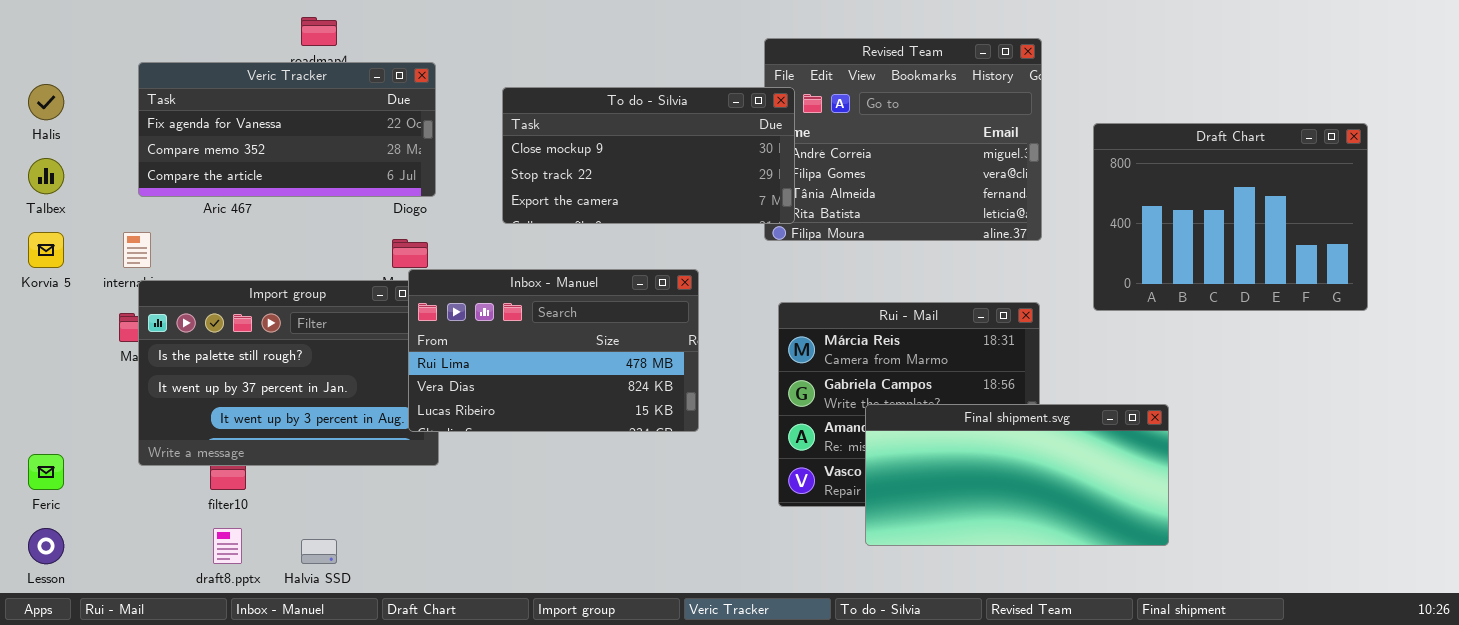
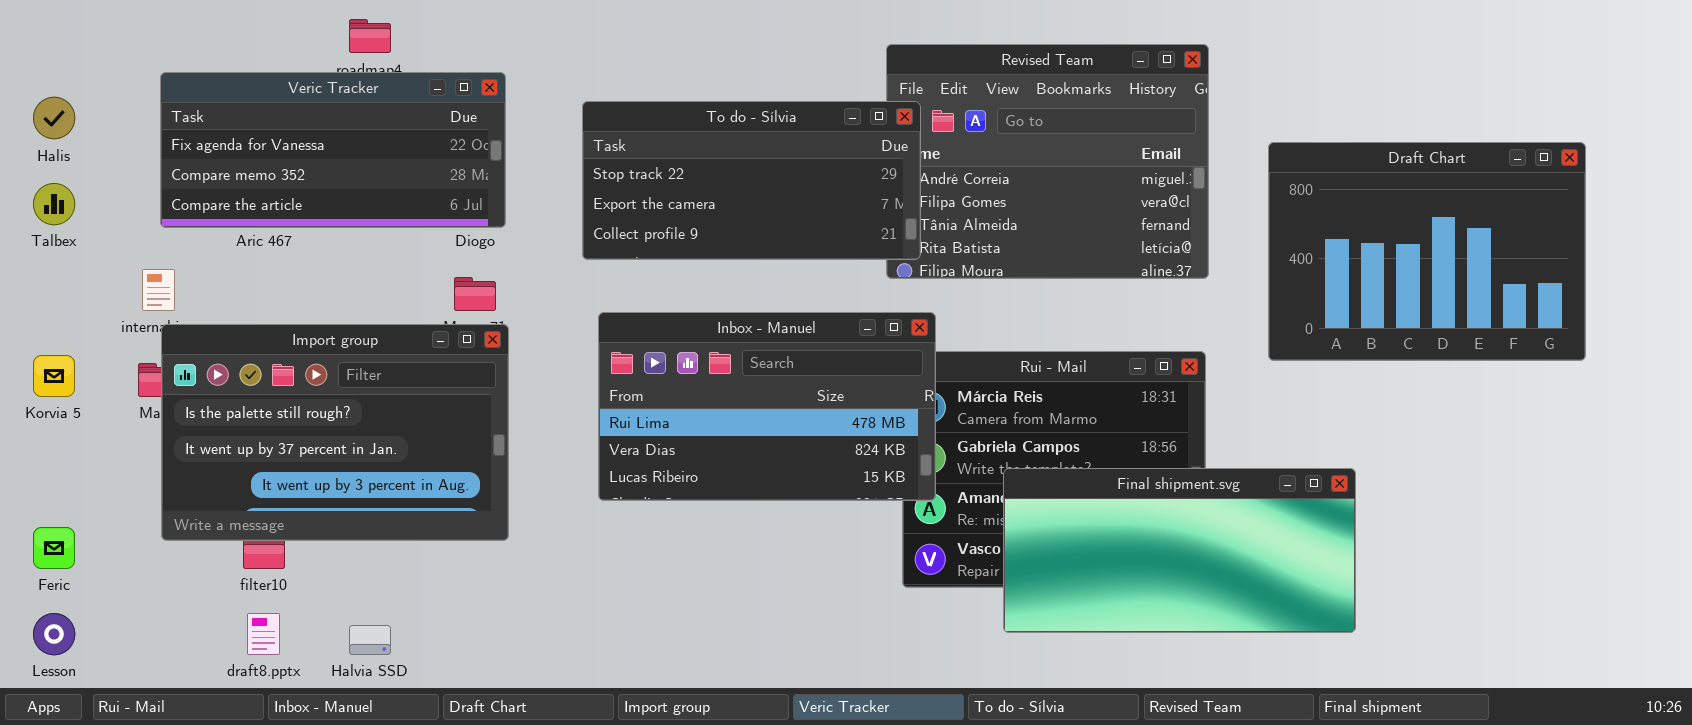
To do - Sílvia: [502,87,795,224] -> [582,101,921,260], scrolled down 1 row
Korvia 5: [28,232,64,268] -> [33,355,75,397], moved
Inbox - Manuel: [408,269,699,432] -> [598,312,936,501], moved

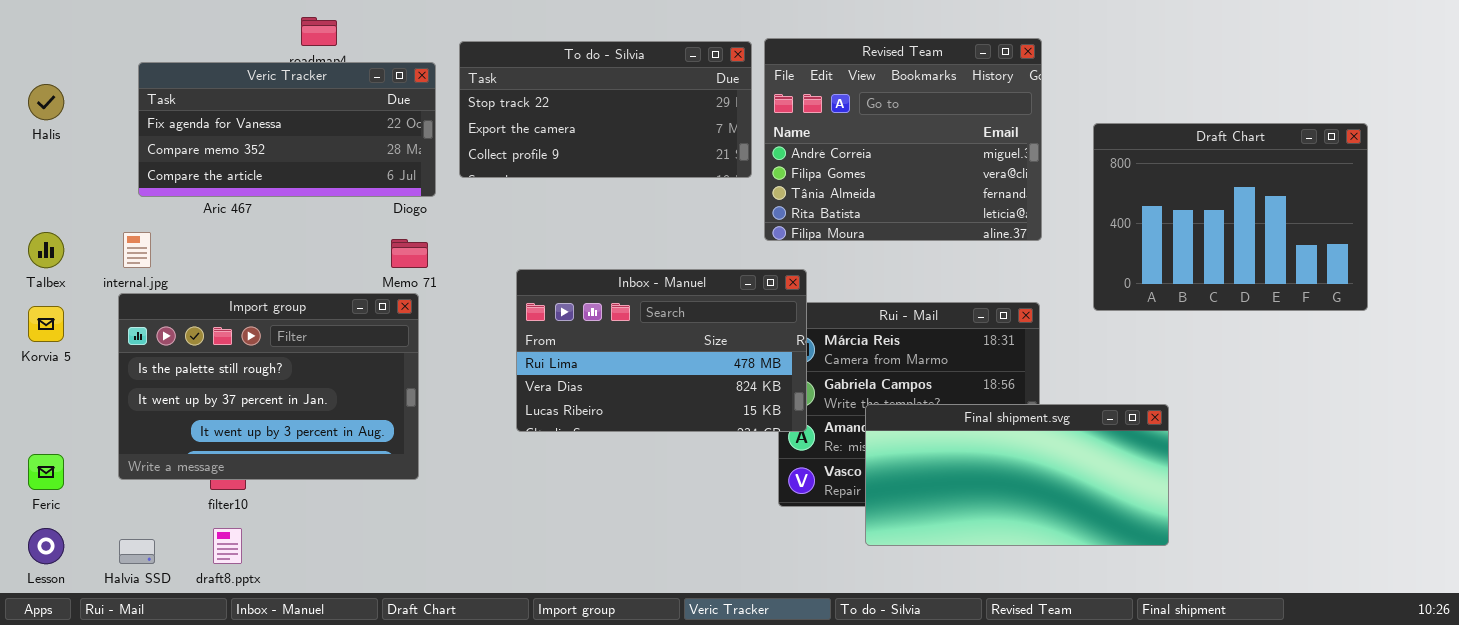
To do - Sílvia: [582,101,921,260] -> [459,41,752,178], moved
Talbex: [33,183,75,225] -> [28,232,64,268], moved
Import group: [161,324,509,541] -> [118,293,419,480], moved
Halvia SSD: [349,625,391,655] -> [119,539,155,564], moved

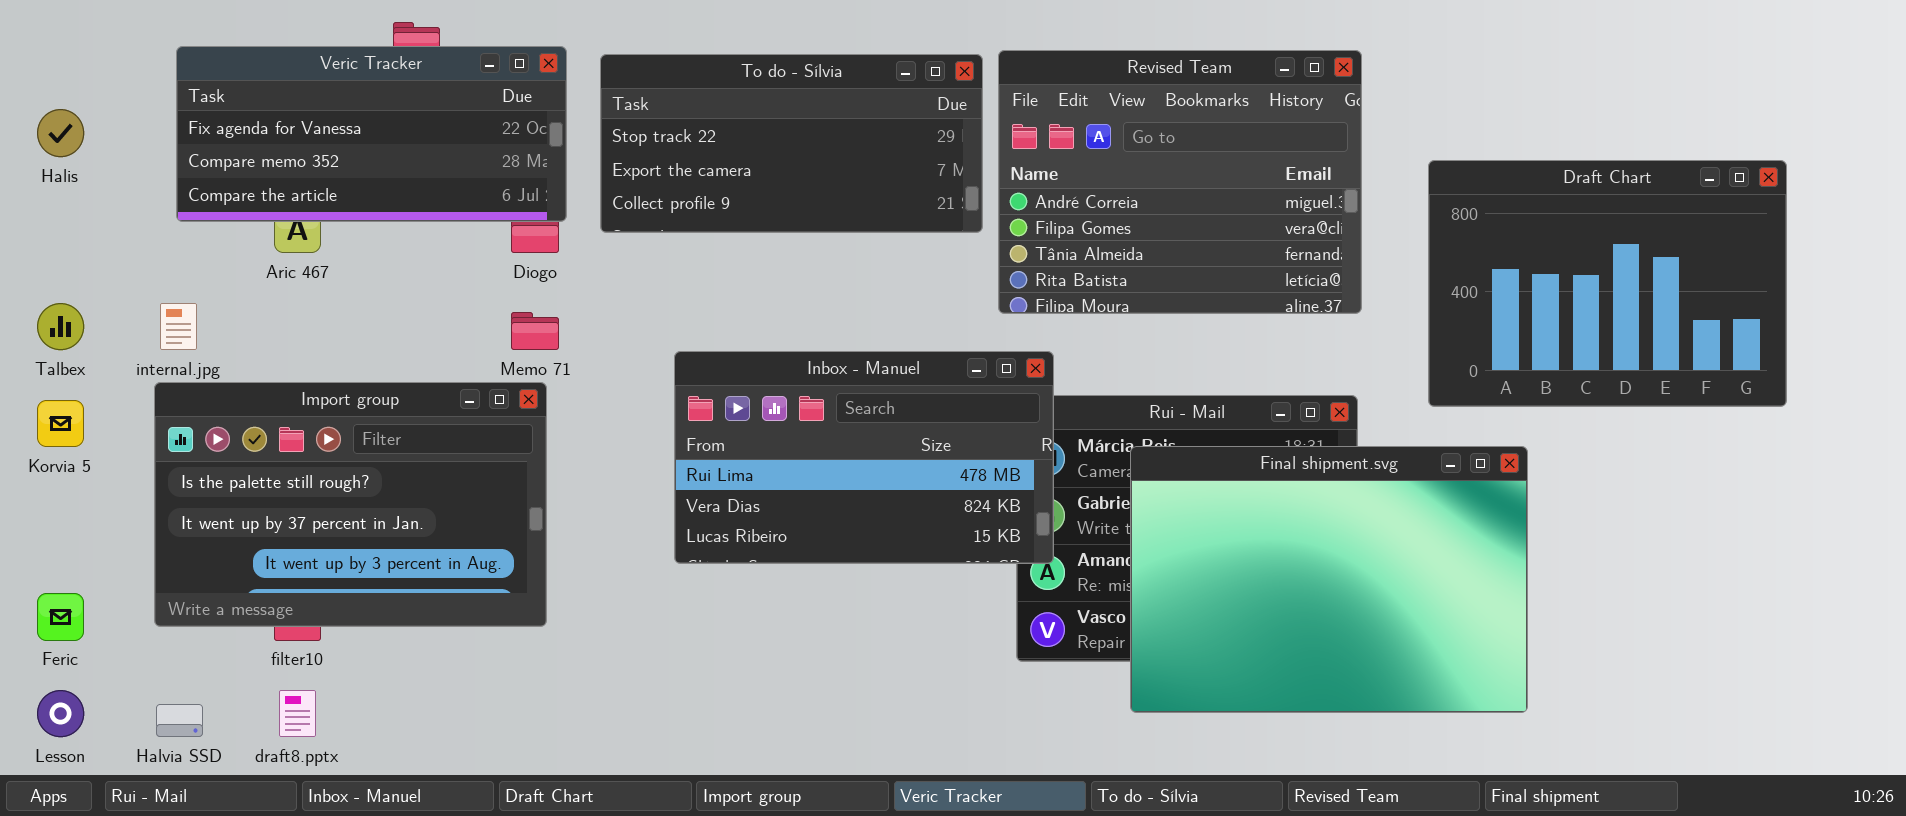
Veric Tracker: [138,62,436,197] -> [176,46,567,222], moved
Final shipment.svg: [865,404,1169,546] -> [1130,446,1528,713], resized

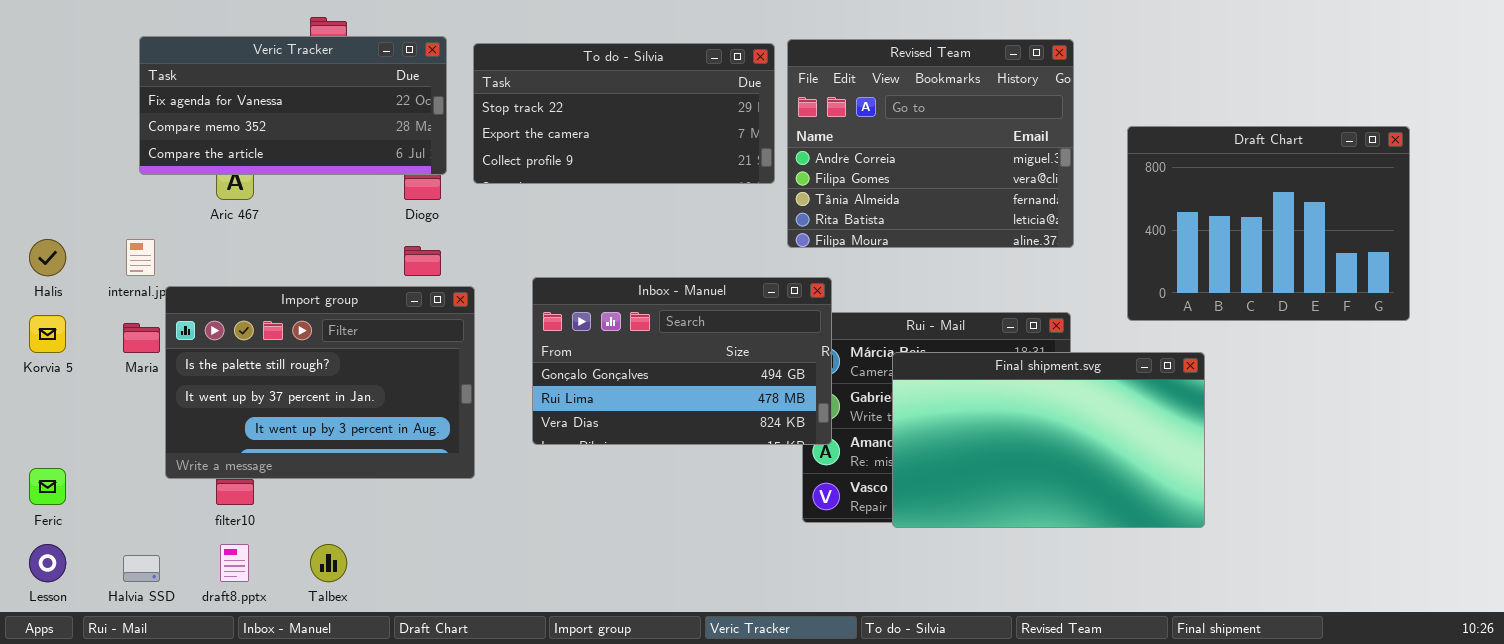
Halis: [37,109,84,157] -> [29,239,66,276], moved
Talbex: [37,303,84,350] -> [310,544,347,582], moved
Inbox - Manuel: [674,351,1054,564] -> [532,277,832,445], scrolled up 1 row
Import group: [154,382,547,627] -> [165,286,475,479], moved
Final shipment.svg: [1130,446,1528,713] -> [892,352,1205,528], resized

